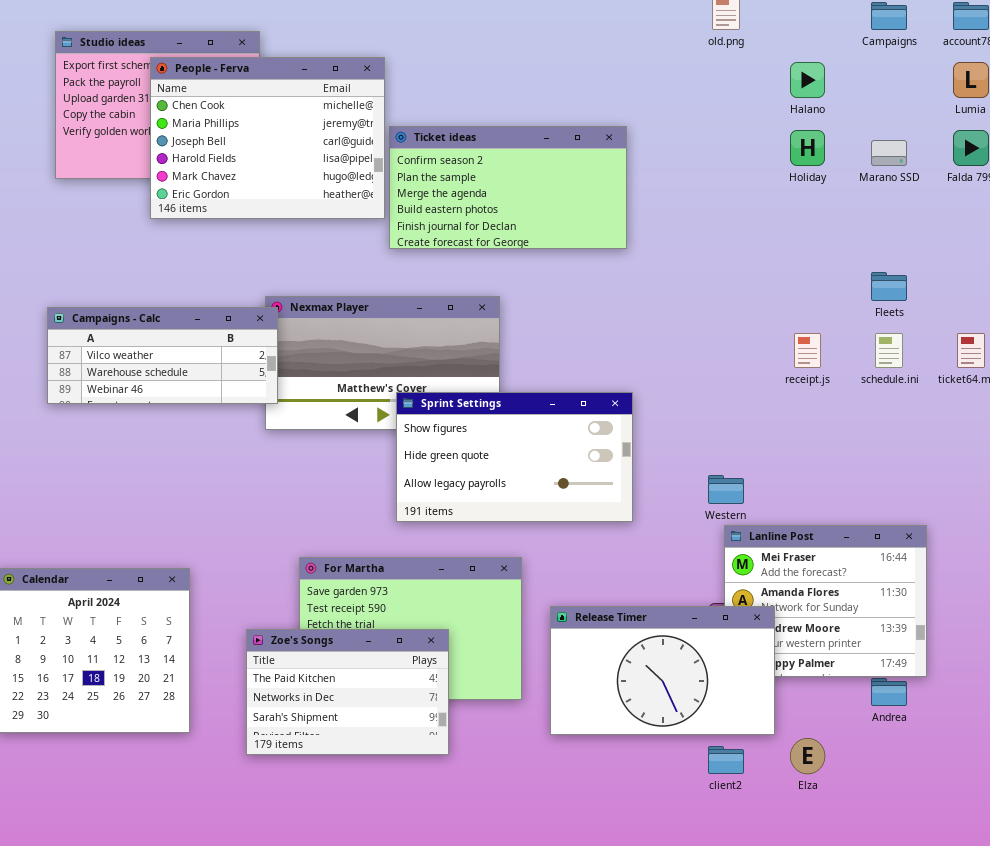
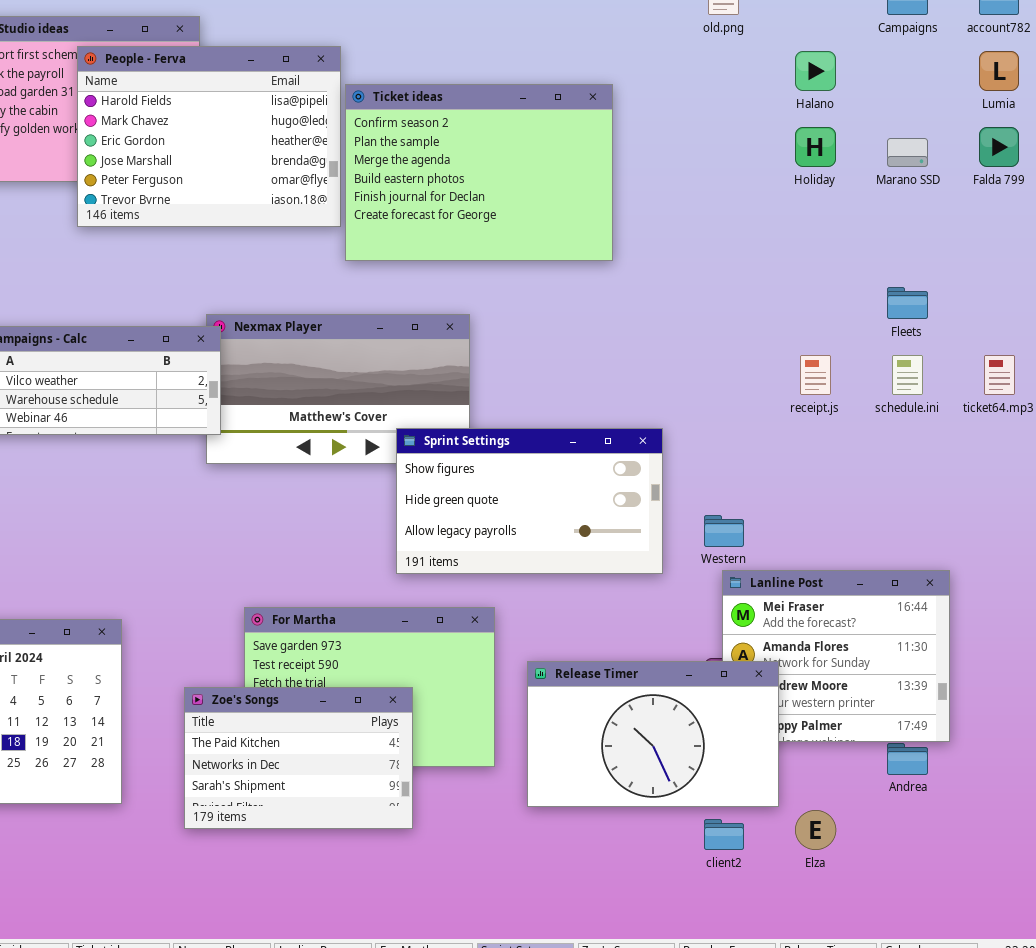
People - Ferva: [150,57,385,219] -> [77,46,341,227], scrolled down 3 rows
Ticket ideas: [389,126,627,249] -> [345,84,613,261], resized
Sprint Settings: [396,392,633,522] -> [396,428,663,574], moved

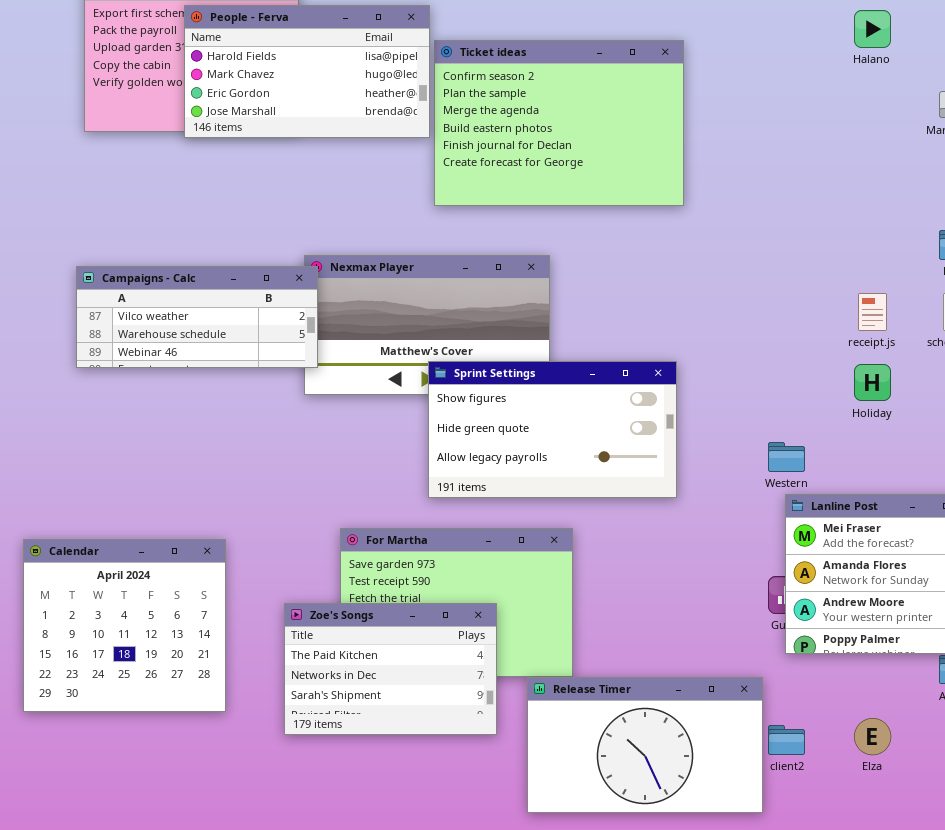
People - Ferva: [77,46,341,227] -> [184,5,430,138], resized
Holiday: [795,127,836,167] -> [854,364,891,401], moved
Sprint Settings: [396,428,663,574] -> [428,361,677,498], moved
Release Timer: [527,661,779,807] -> [527,677,763,813], moved

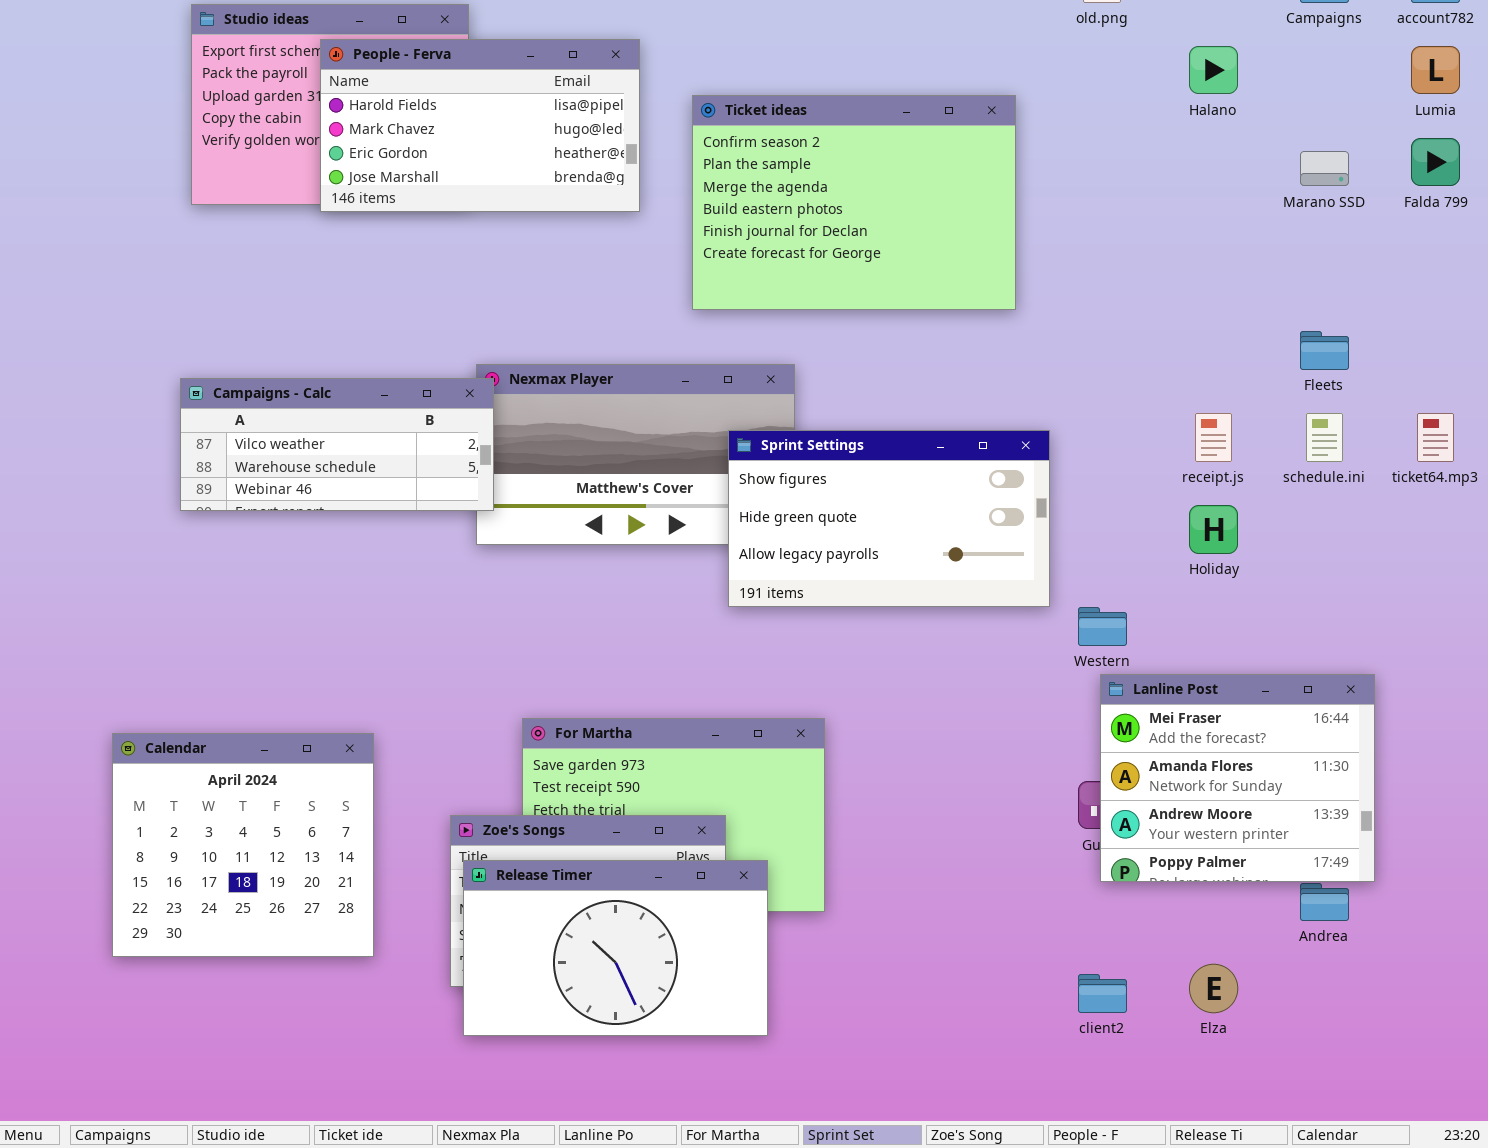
Ticket ideas: [434,40,684,206] -> [692,95,1016,310], moved
Sprint Settings: [428,361,677,498] -> [728,430,1050,607], moved
Release Timer: [527,677,763,813] -> [463,860,768,1036], moved

